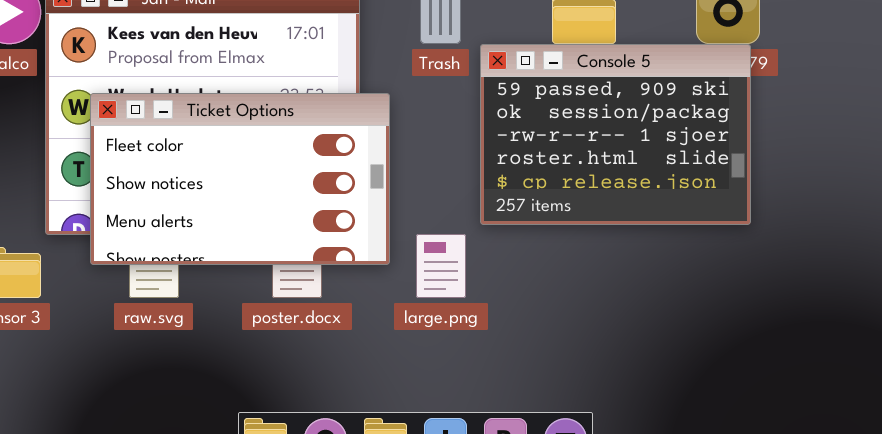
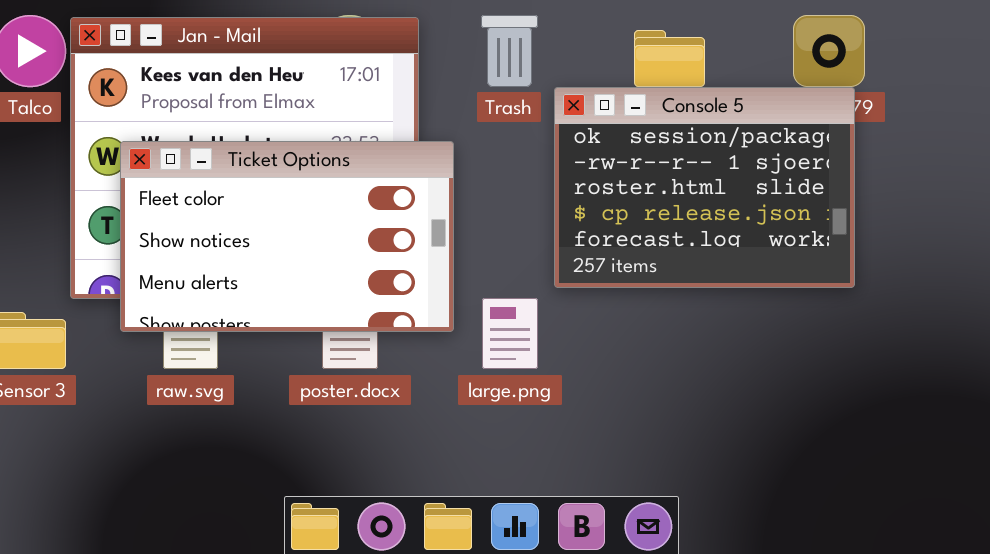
Console 5: [480,44,751,225] -> [554,87,855,288], scrolled down 1 row

